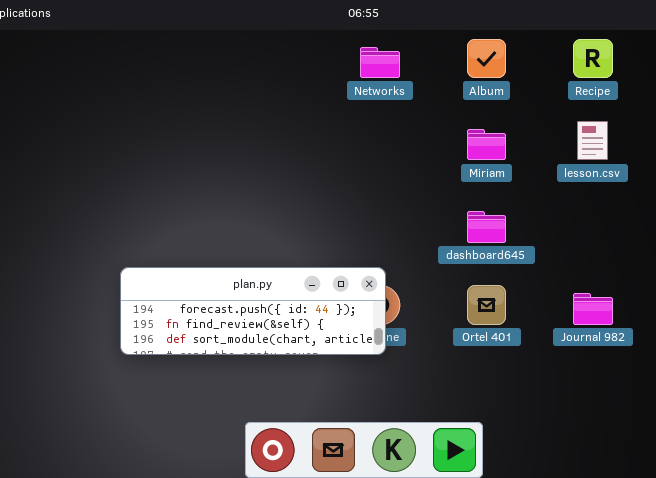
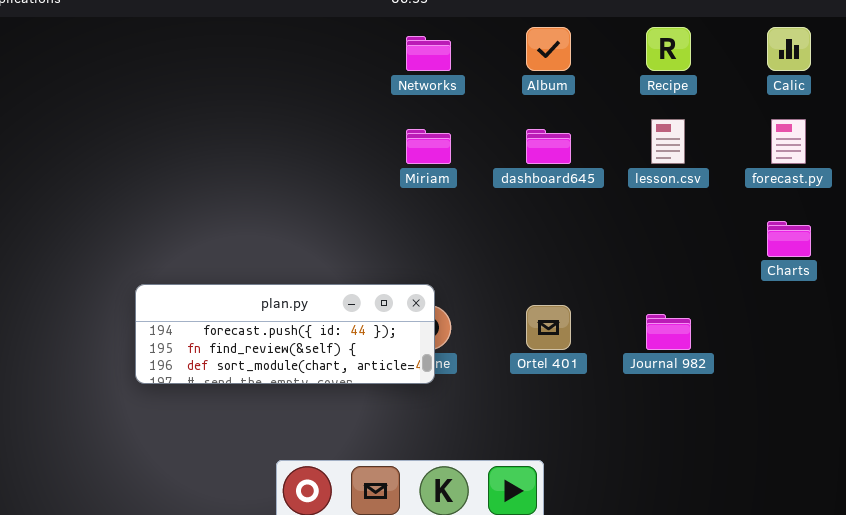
Miriam: [467,129,506,160] -> [406,129,451,164], moved
dashboard645: [467,211,506,243] -> [526,129,571,164], moved

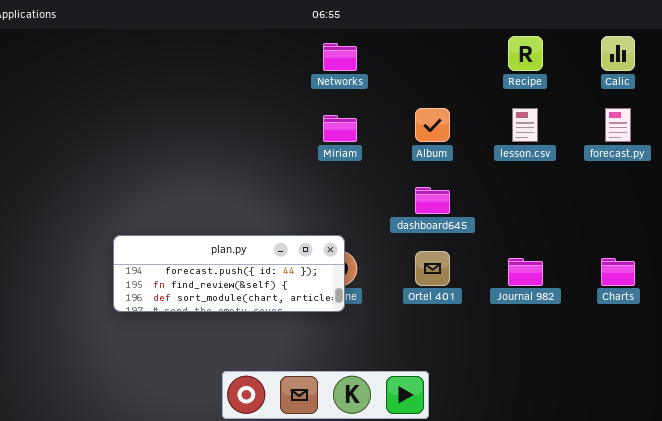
Album: [526,27,571,71] -> [415,108,450,142], moved
dashboard645: [526,129,571,164] -> [415,187,450,214], moved
Charts: [767,221,811,257] -> [601,258,635,286], moved

